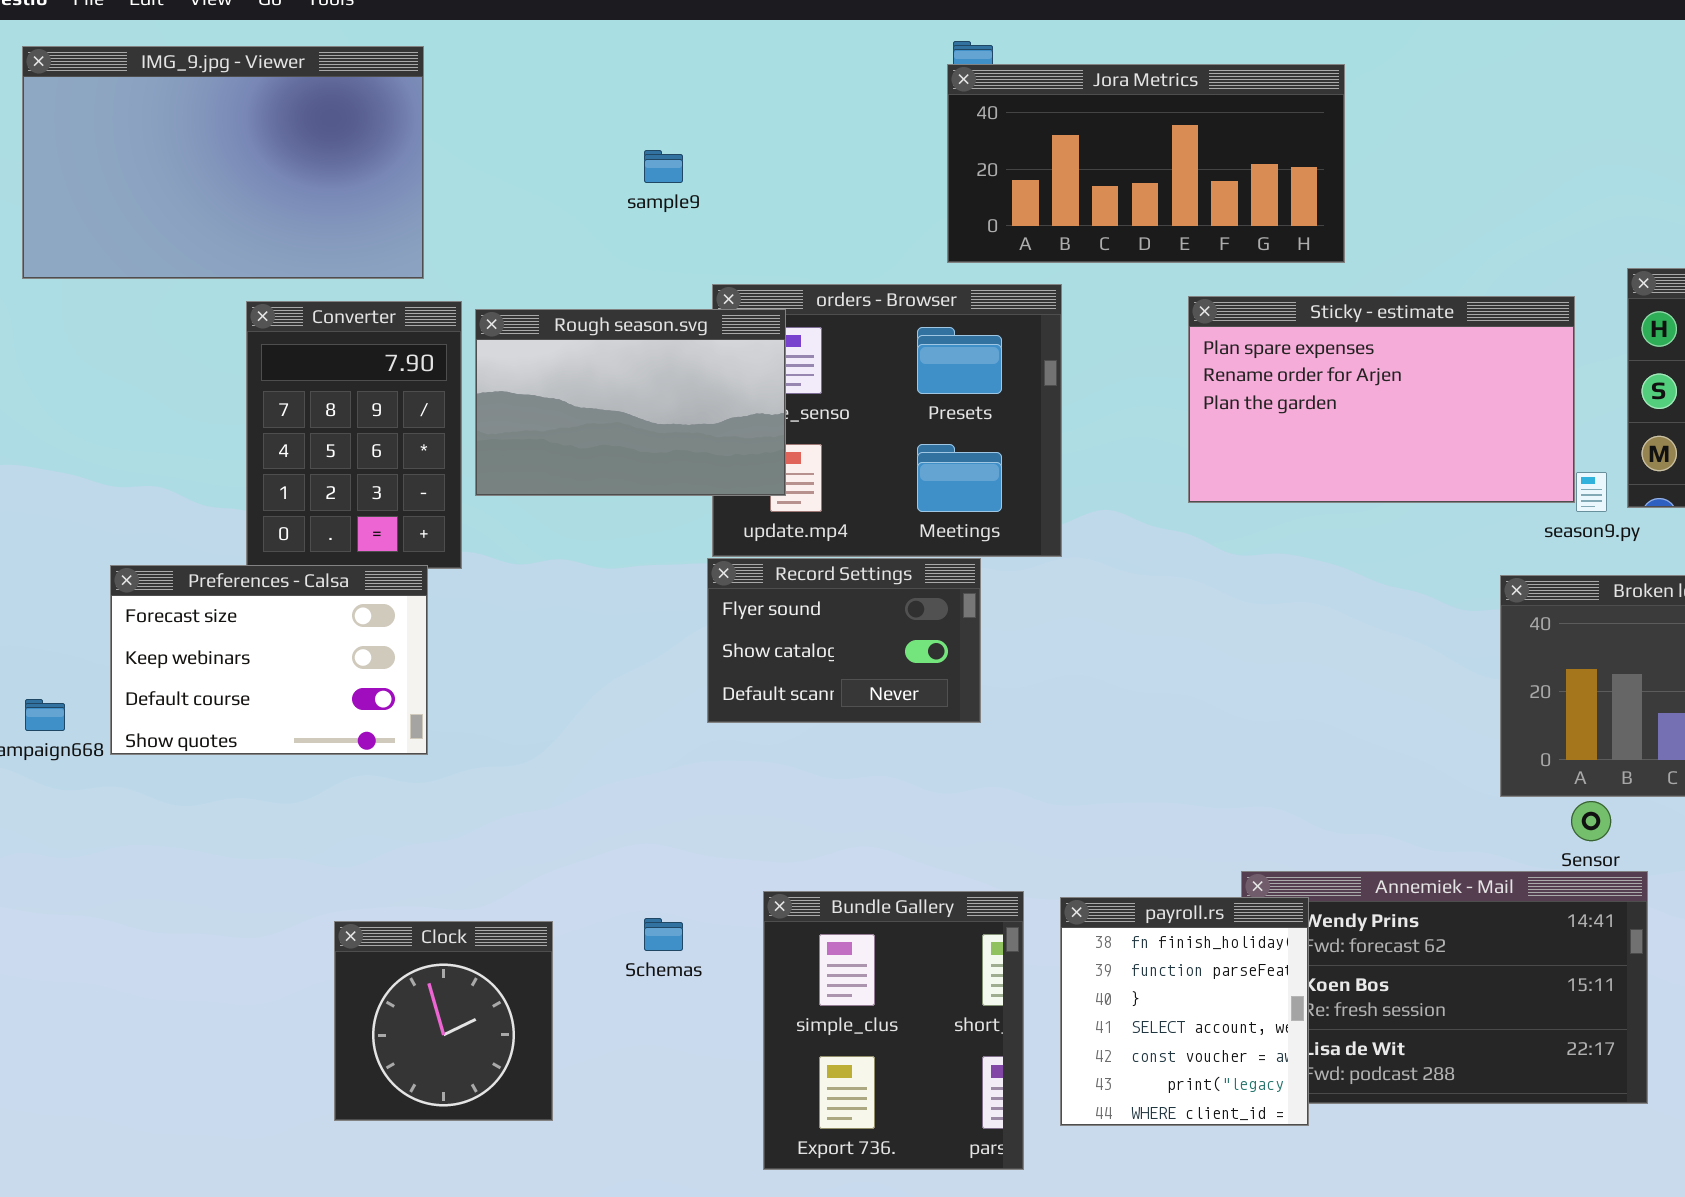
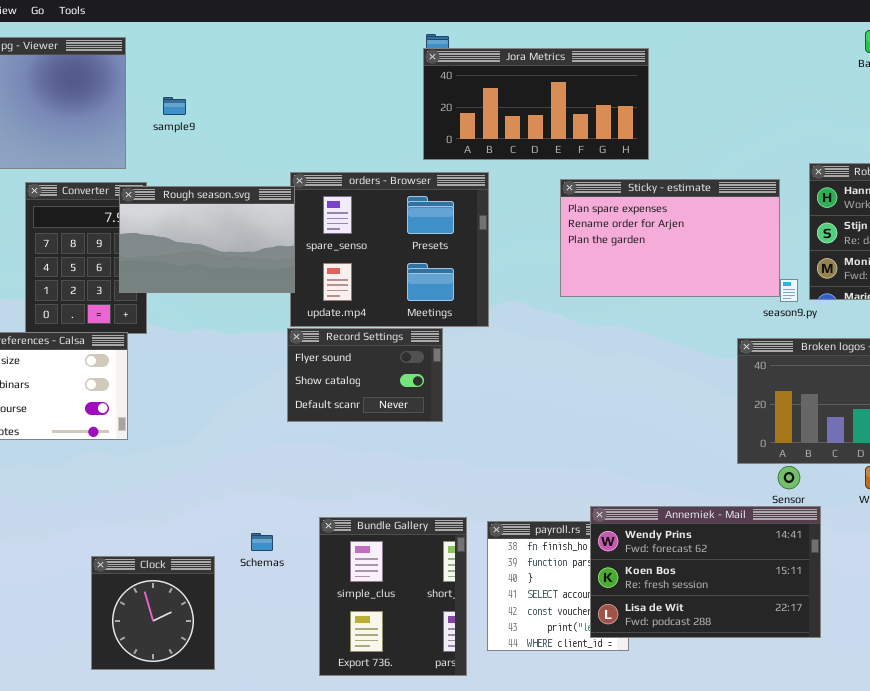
sample9: [644,150,683,183] -> [163,97,186,115], moved
Rough season.svg: [475,309,786,496] -> [119,186,295,293], moved
Annemiek - Mail: [1241,871,1648,1104] -> [590,506,821,638], raised
Clock: [334,921,553,1121] -> [91,556,215,670], moved

